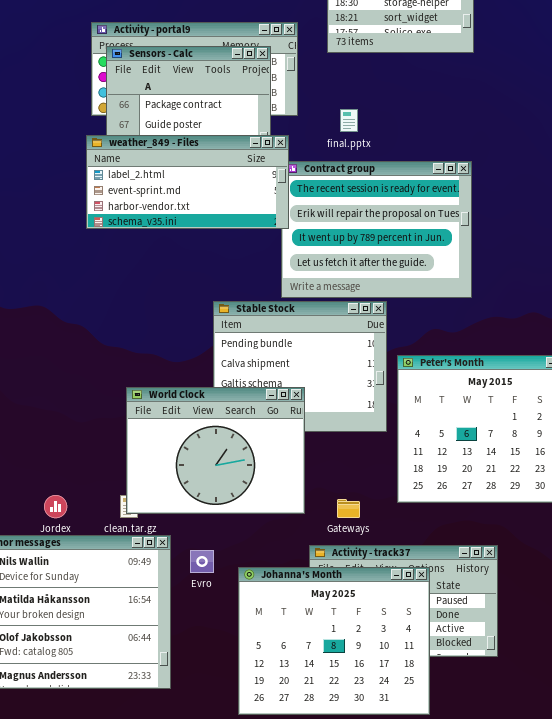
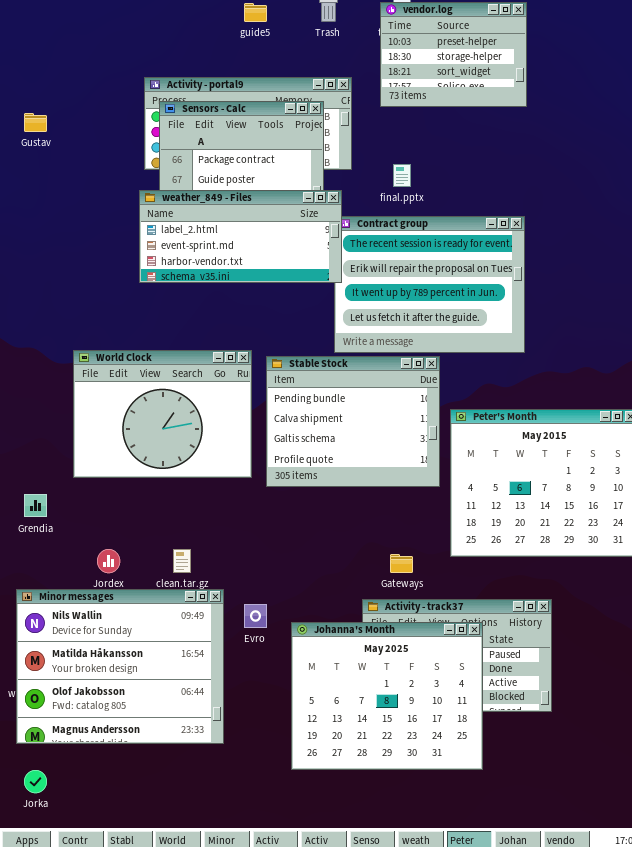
World Clock: [126,387,305,514] -> [73,350,252,478], moved

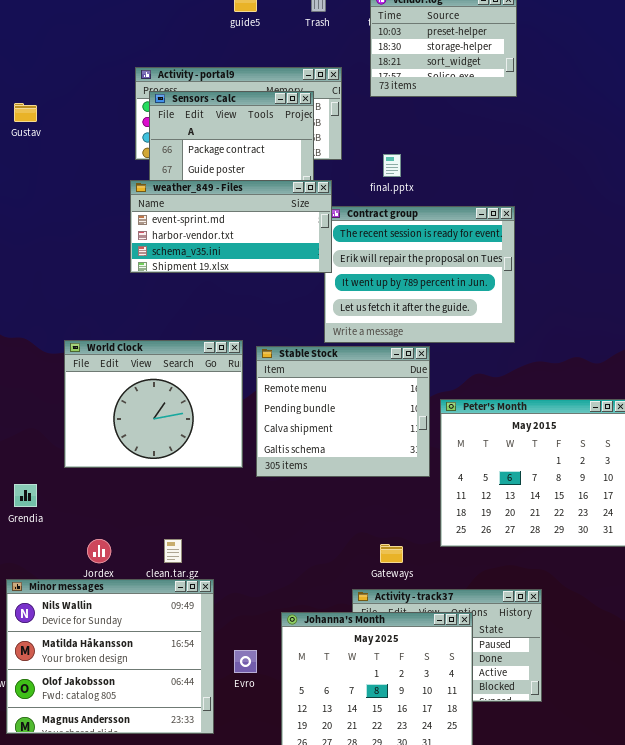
weather_849 - Files: [139,190,342,283] -> [130,180,332,273], scrolled down 1 row
Stable Stock: [266,356,440,487] -> [256,346,430,477], scrolled up 1 row
Evro: [244,604,267,628] -> [234,650,257,673], moved

